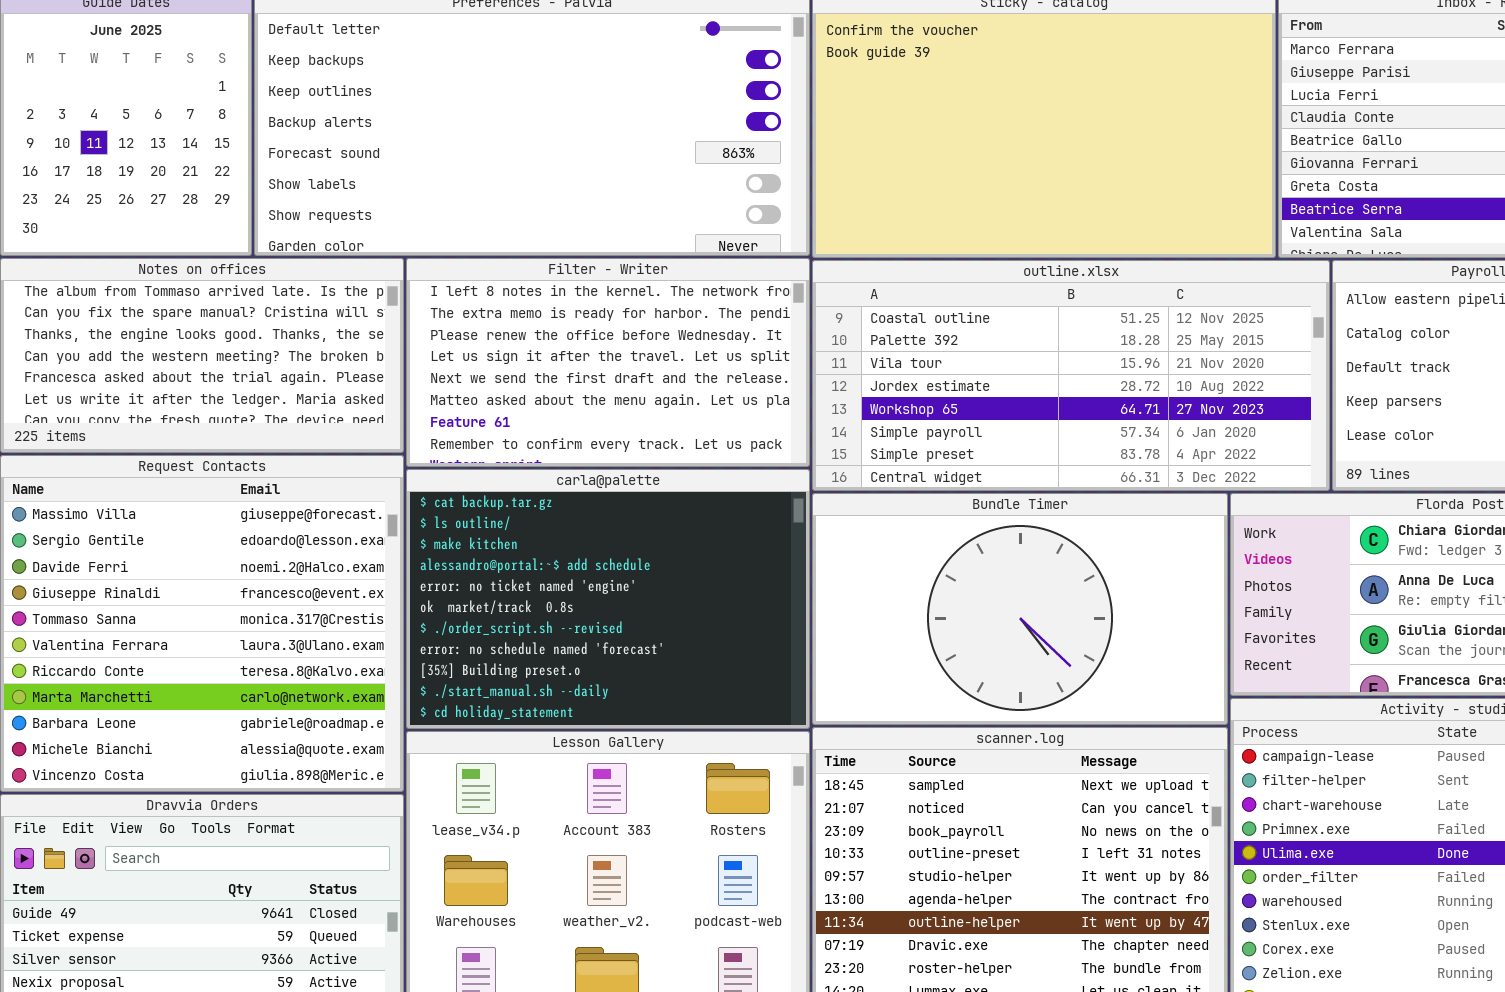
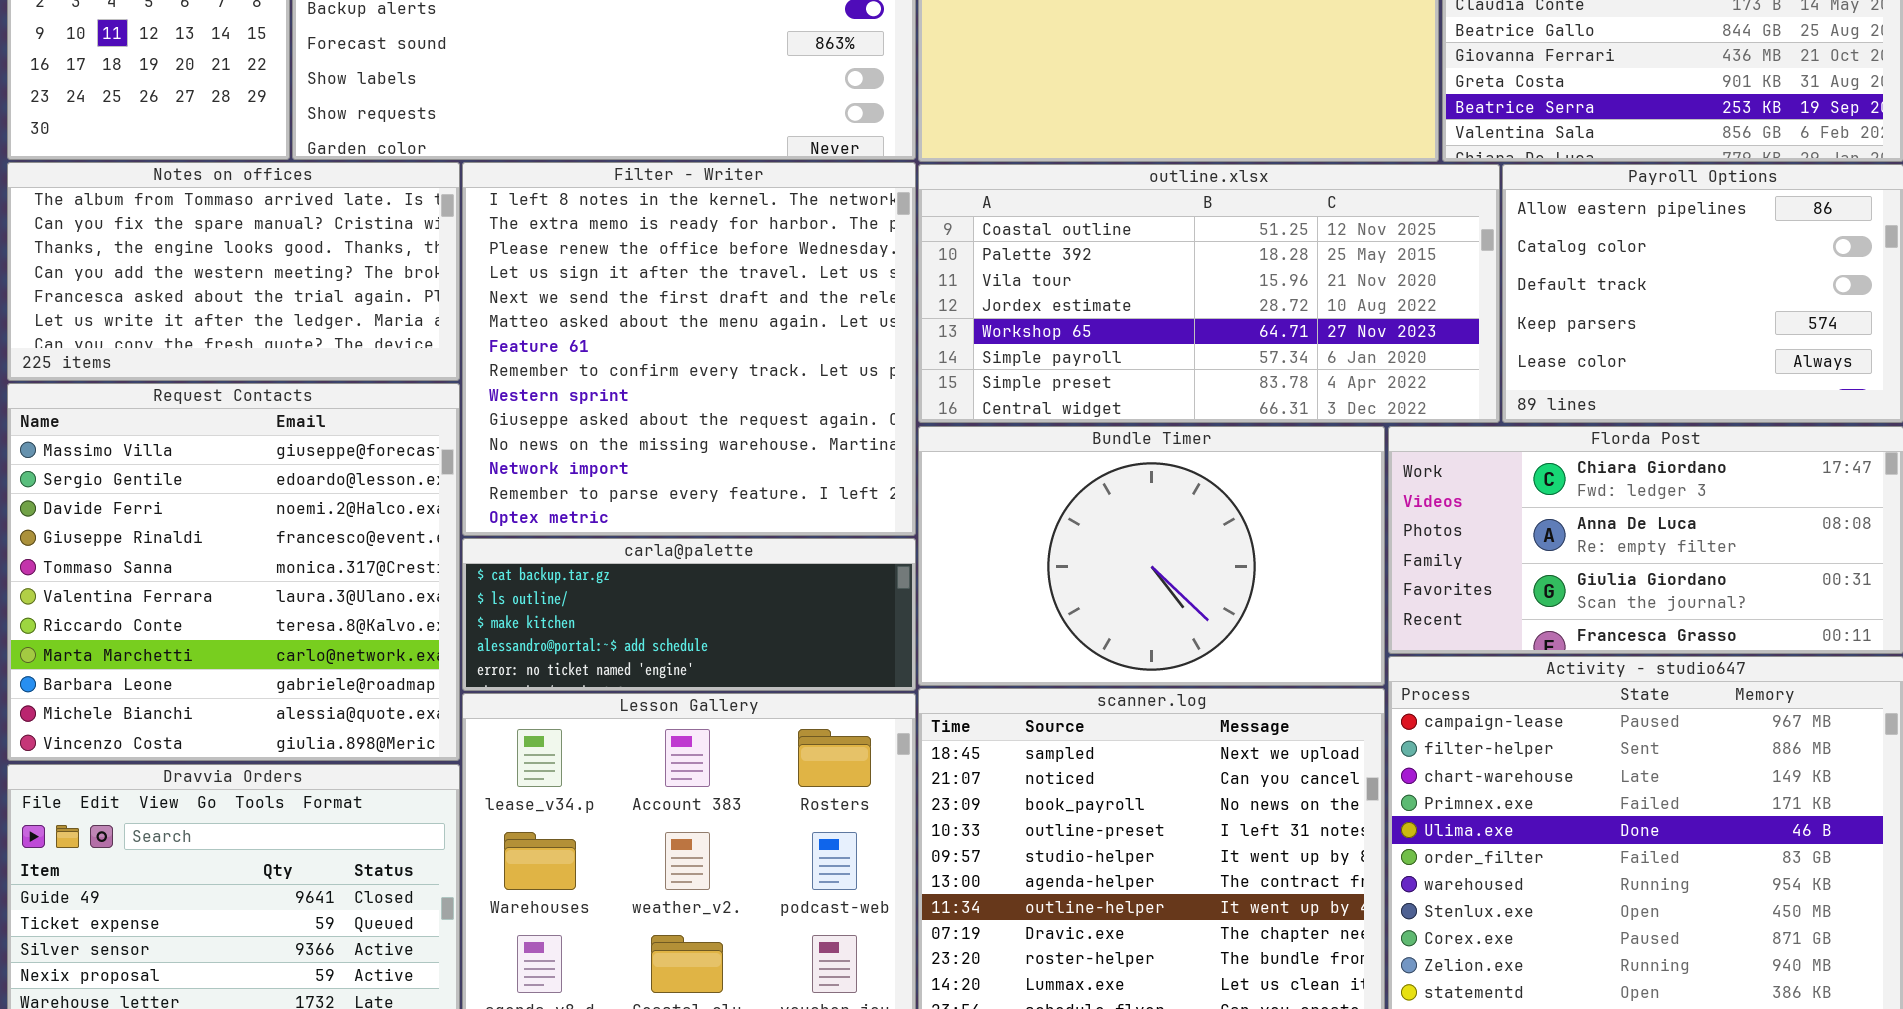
Filter - Writer: [406,258,810,467] -> [462,162,916,536], resized
carla@palette: [406,469,810,729] -> [462,538,916,691], resized

